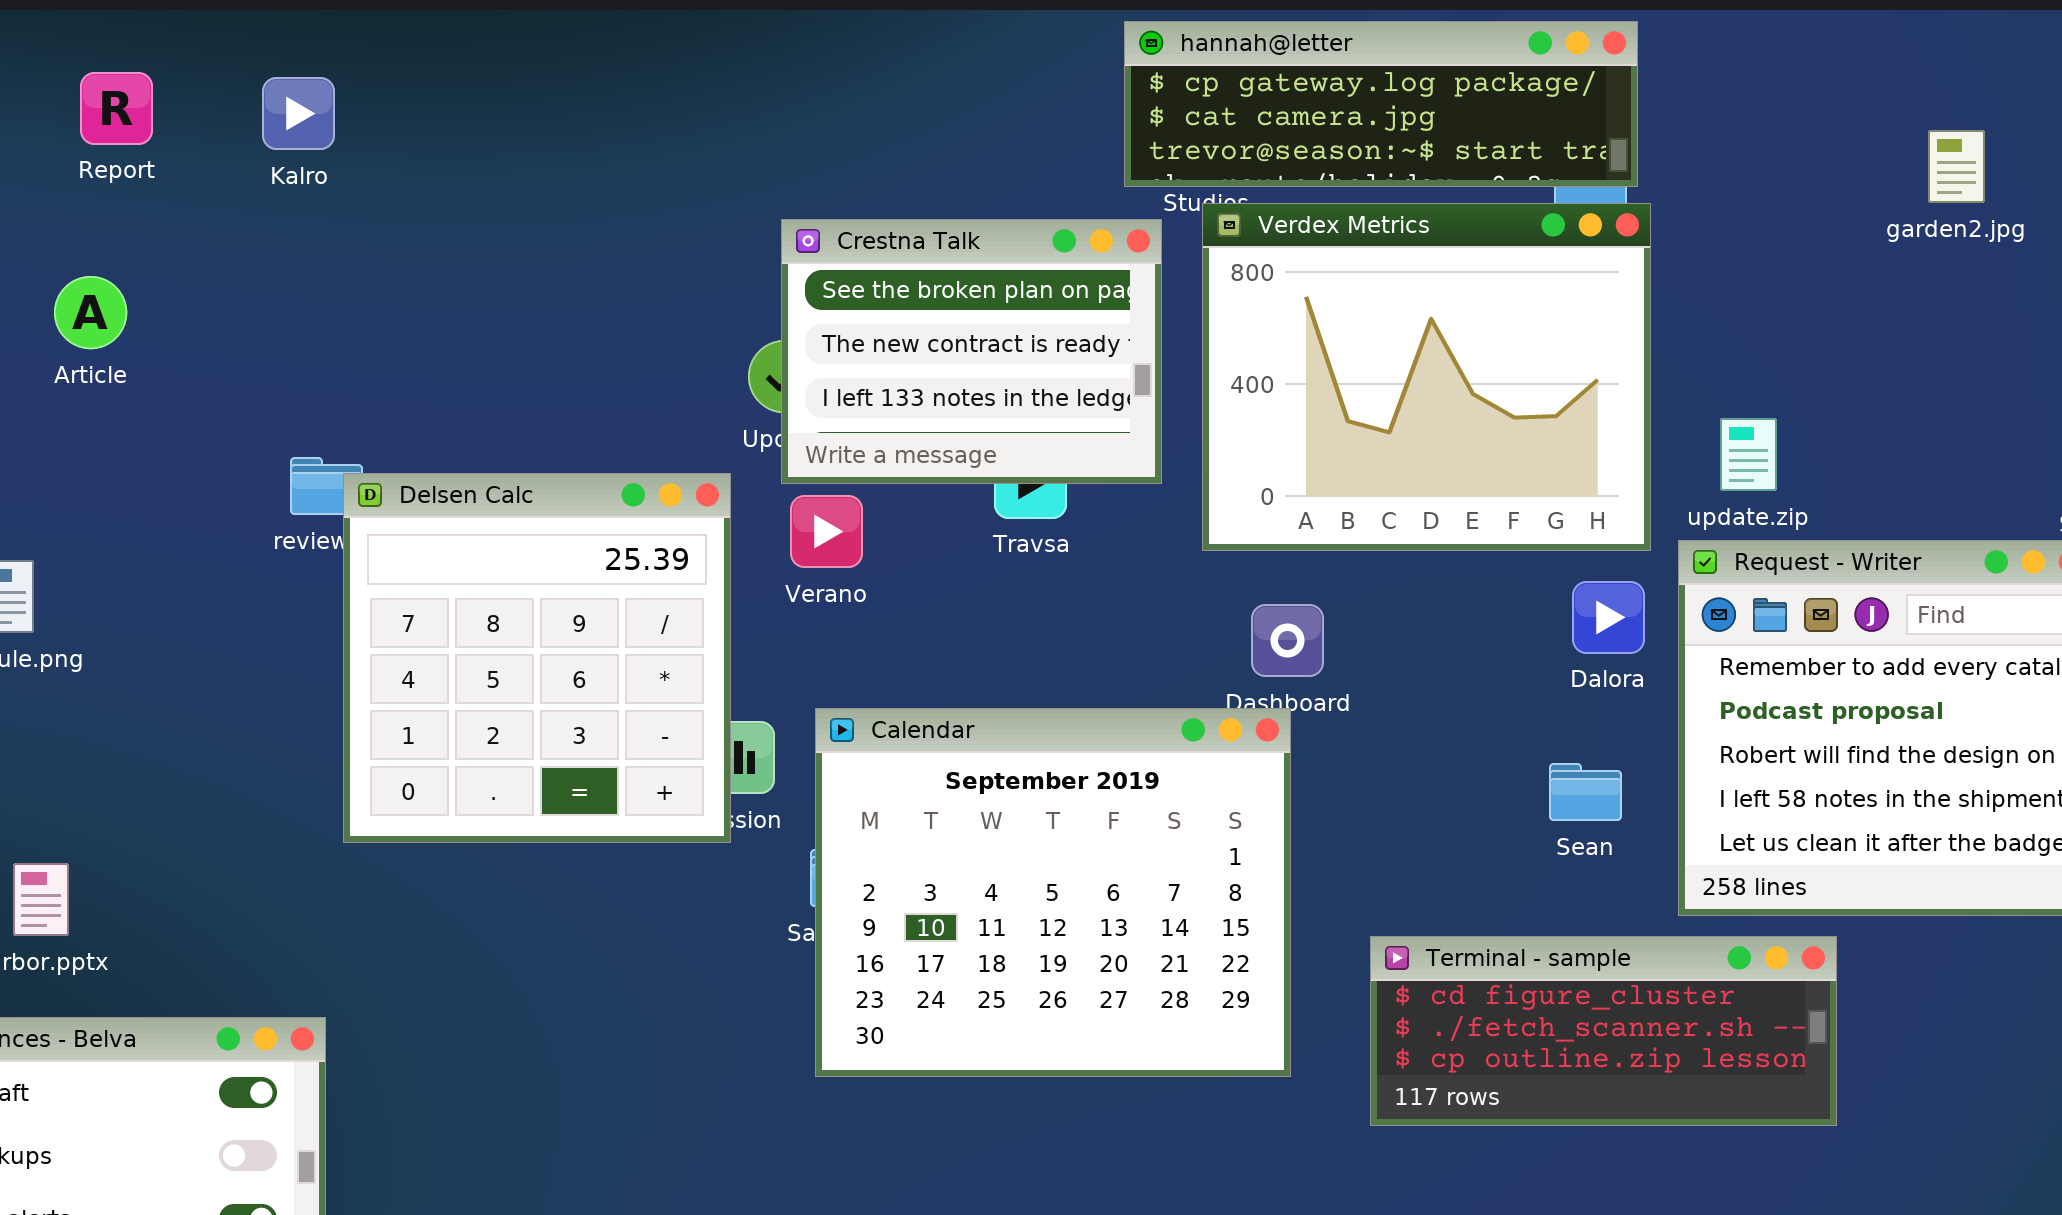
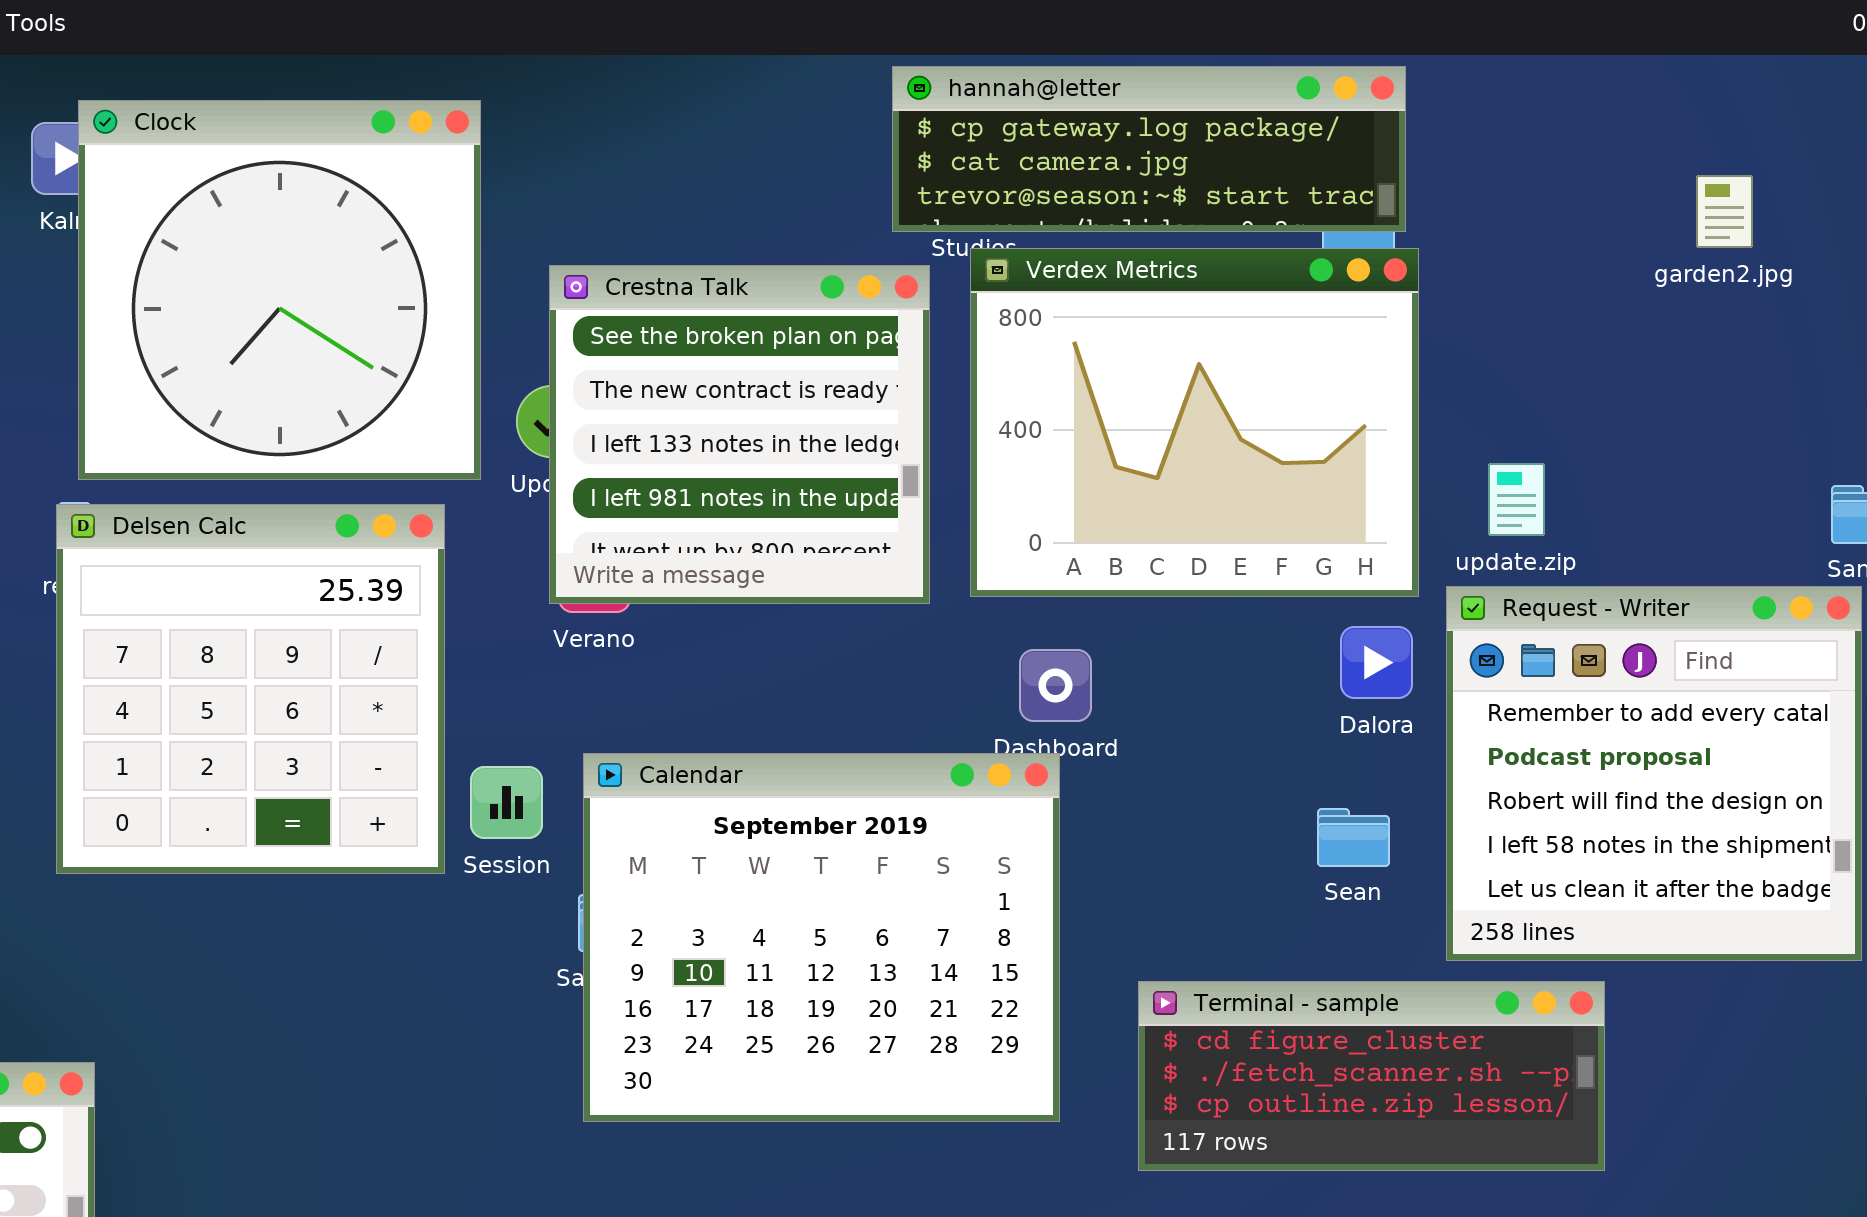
Clock: none -> [78,100,481,480], opened
Crestna Talk: [781,219,1162,484] -> [549,265,930,604], resized
Delsen Calc: [343,473,731,843] -> [56,504,445,874], moved

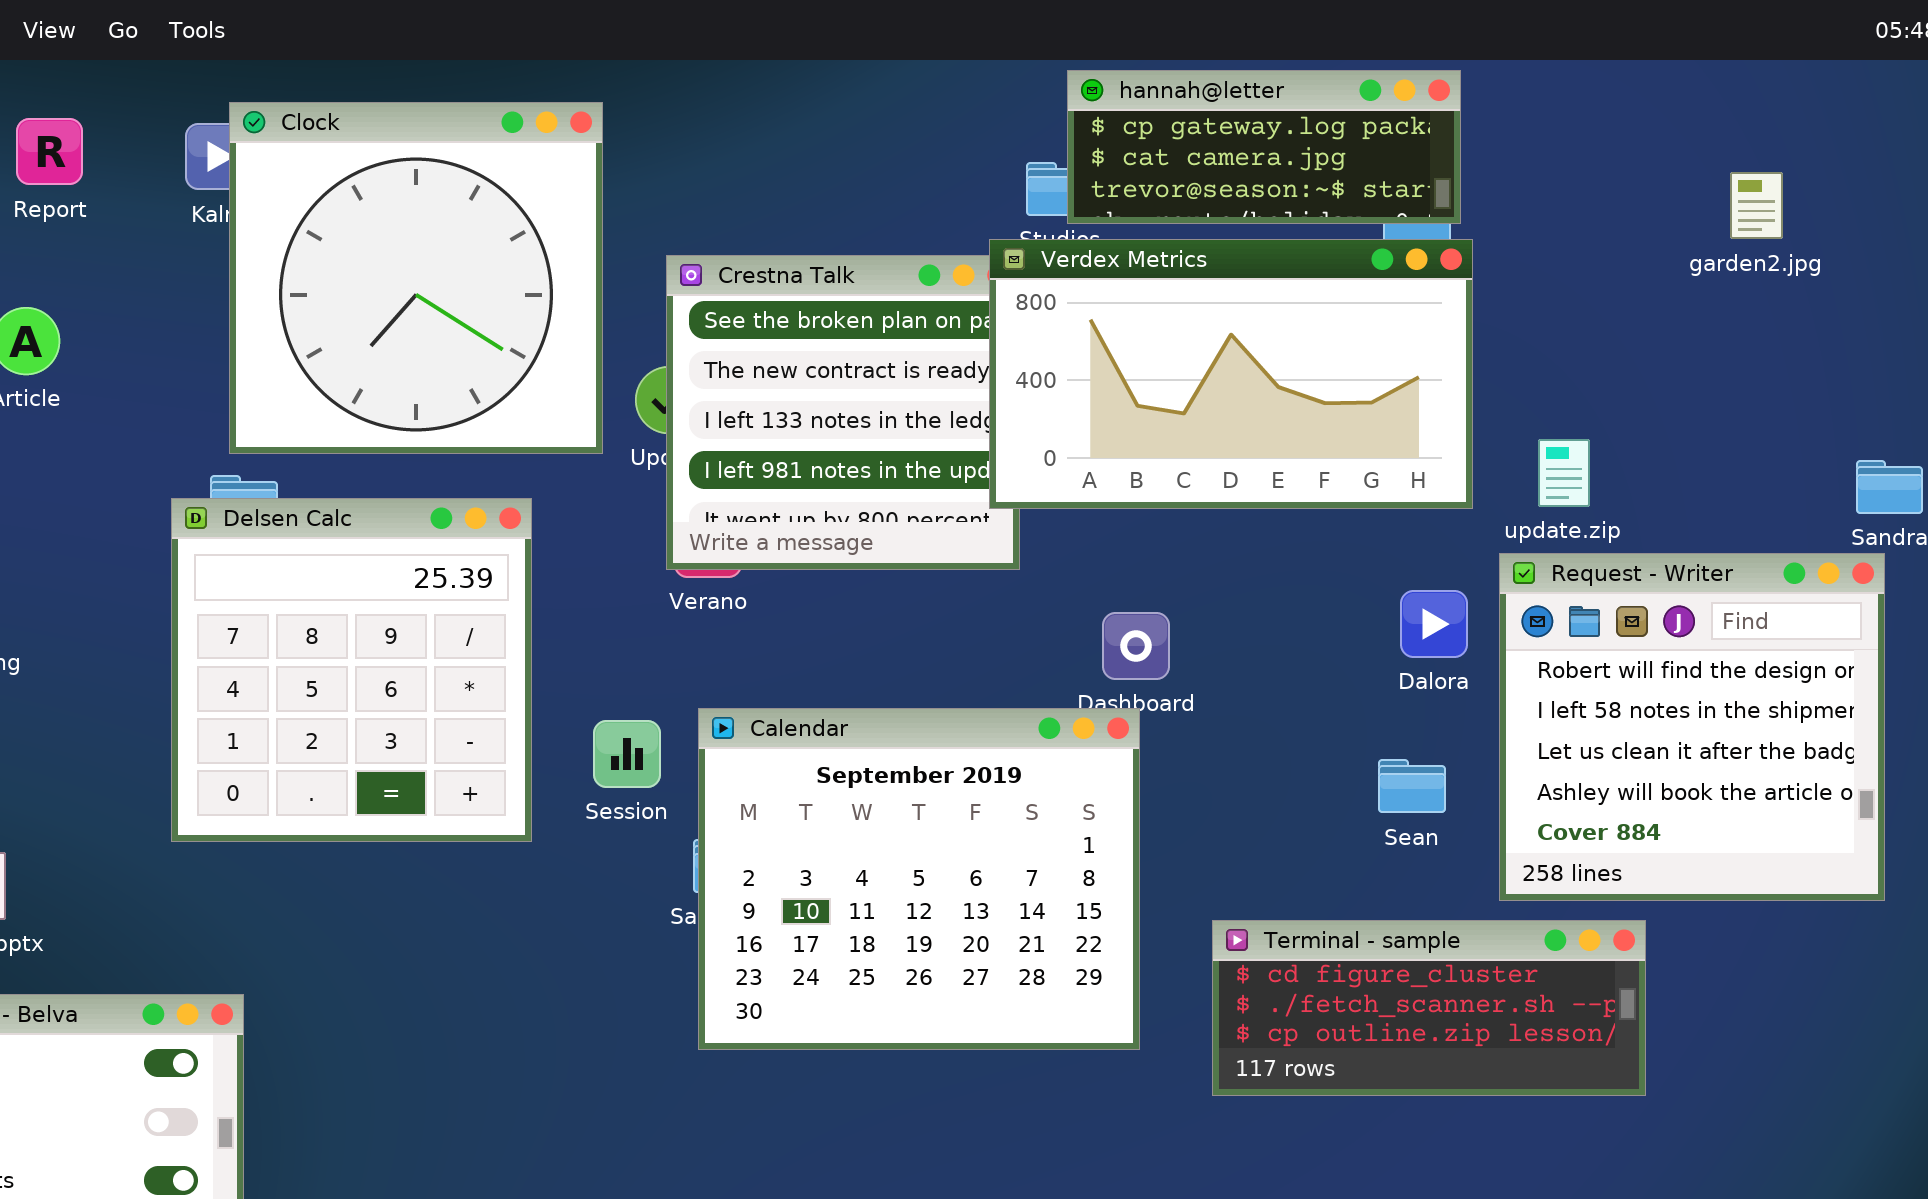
hannah@letter: [892,66,1406,232] -> [1067,70,1461,224], resized
Verdex Metrics: [970,248,1419,597] -> [989,239,1473,509], resized
Delsen Calc: [56,504,445,874] -> [171,498,532,842], moved
Request - Writer: [1446,586,1862,961] -> [1499,553,1885,901], scrolled down 2 rows

